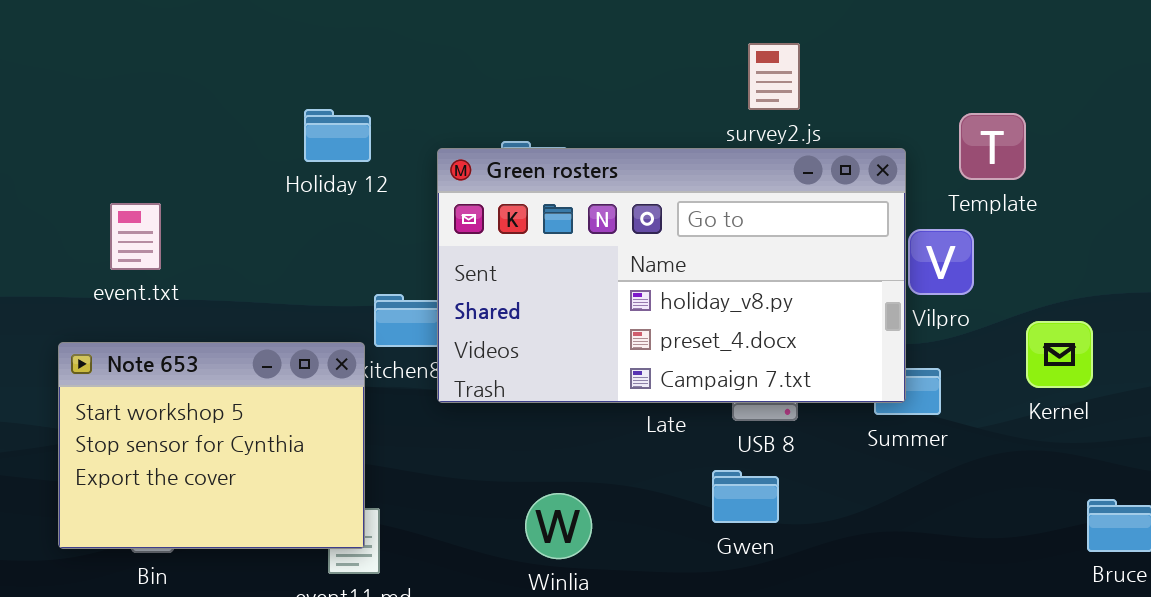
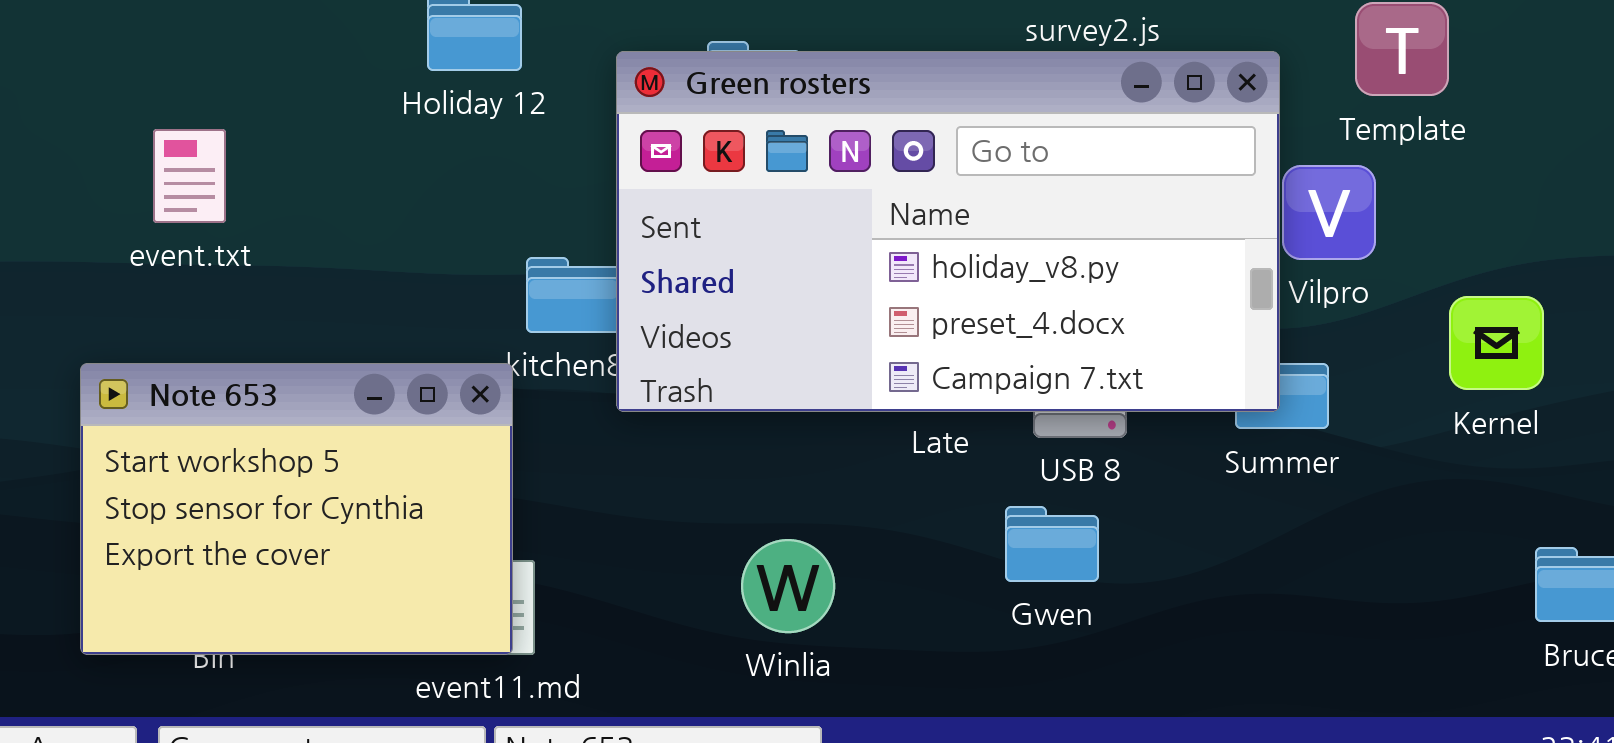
Note 653: [58,342,365,549] -> [80,363,513,655], moved

